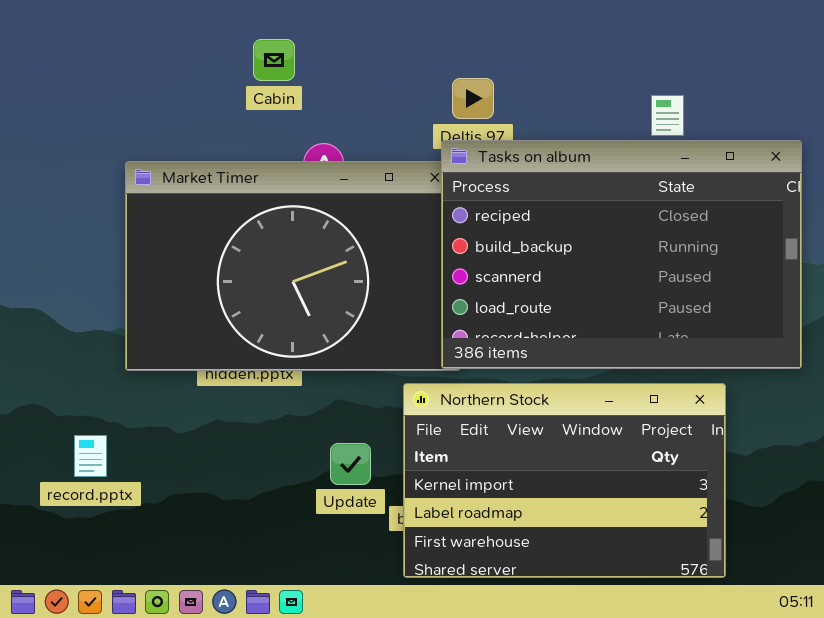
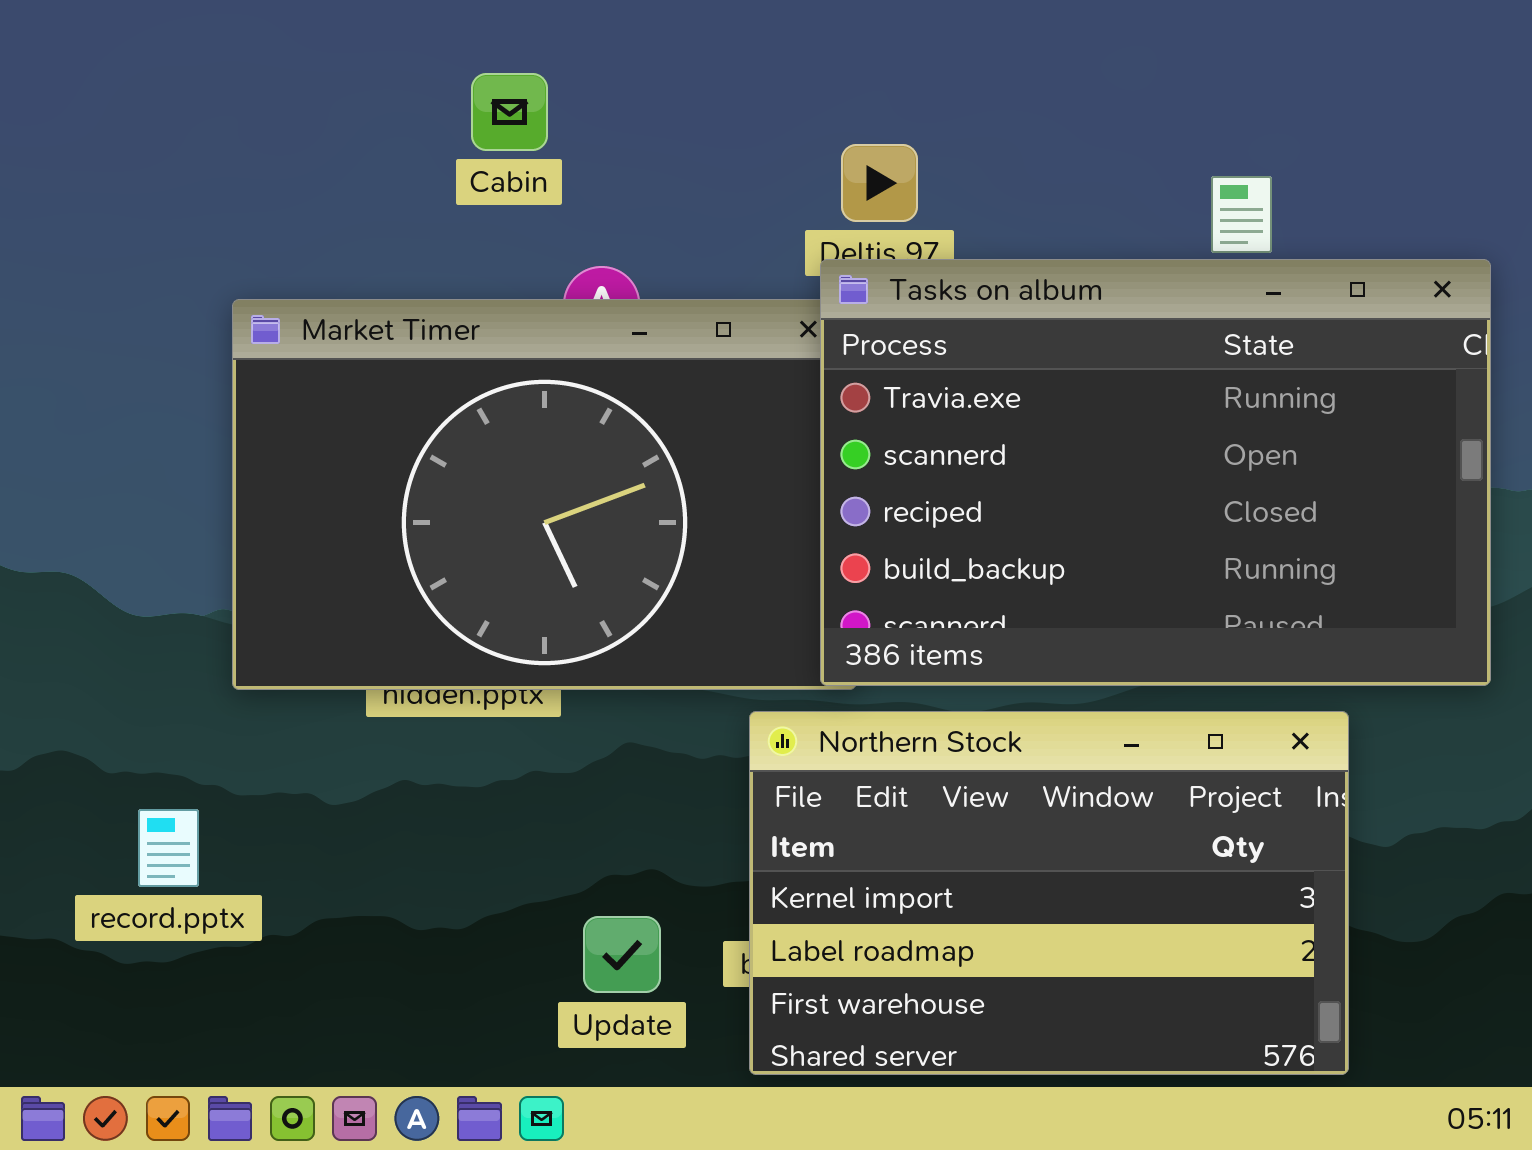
Tasks on album: [441,140,802,369] -> [820,259,1491,686], scrolled up 2 rows
Update: [330,443,371,485] -> [583,916,661,993], moved

